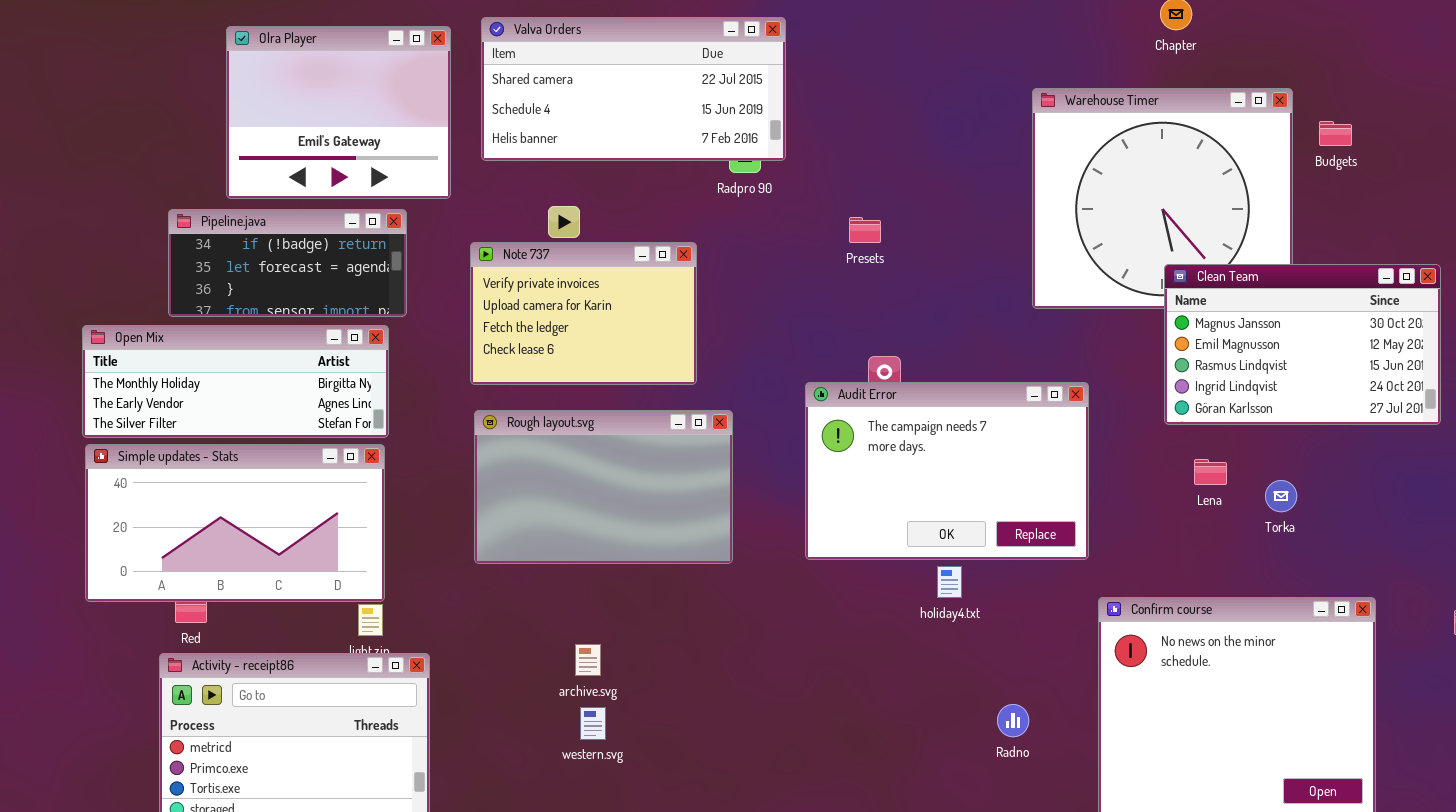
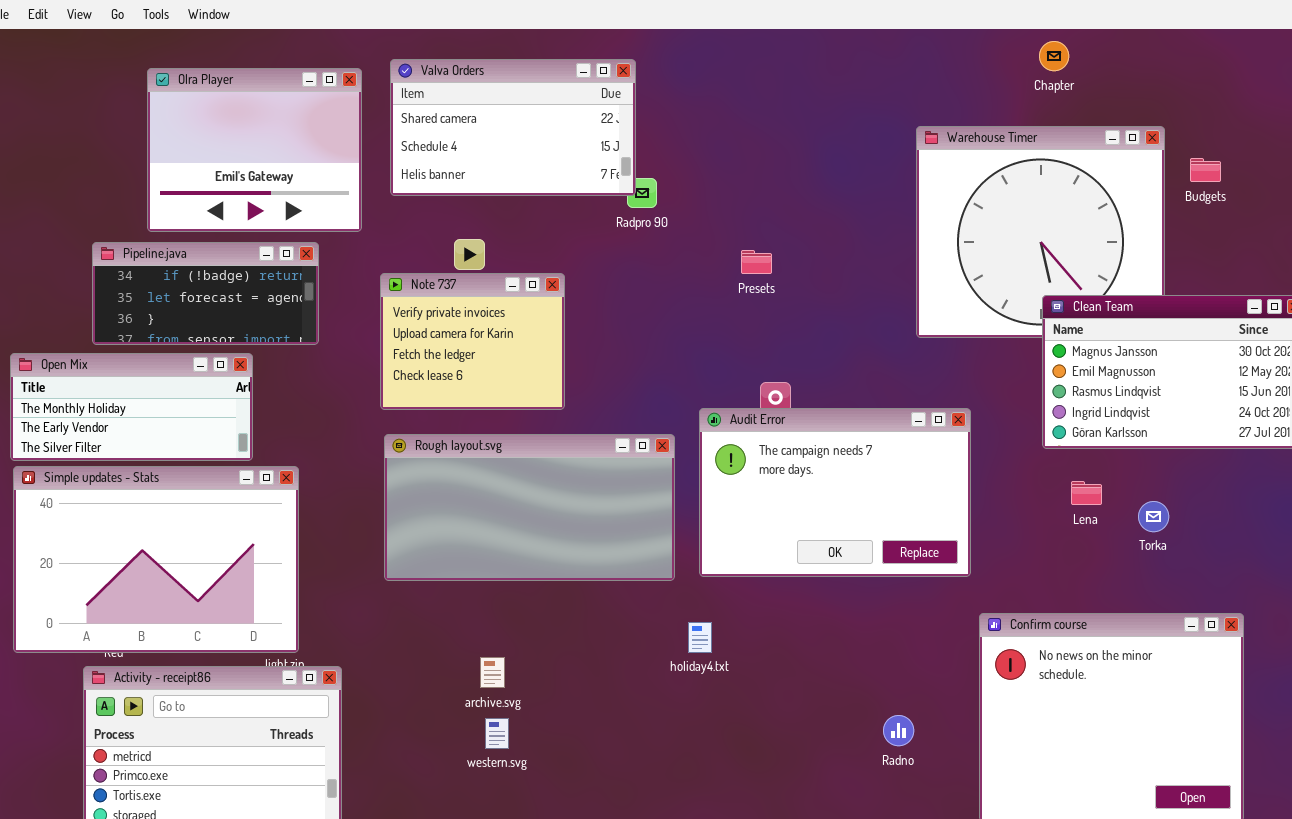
Valva Orders: [481,17,786,161] -> [390,59,636,196], resized
Note 737: [470,242,697,385] -> [380,273,565,410], resized
Open Mix: [82,325,389,438] -> [10,353,253,461], resized
Rough layout.svg: [474,410,733,564] -> [384,434,675,581], resized
Simple updates - Stats: [85,444,385,602] -> [13,466,299,653], resized
holiday4.txt: [937,566,962,598] -> [688,622,712,653], moved

